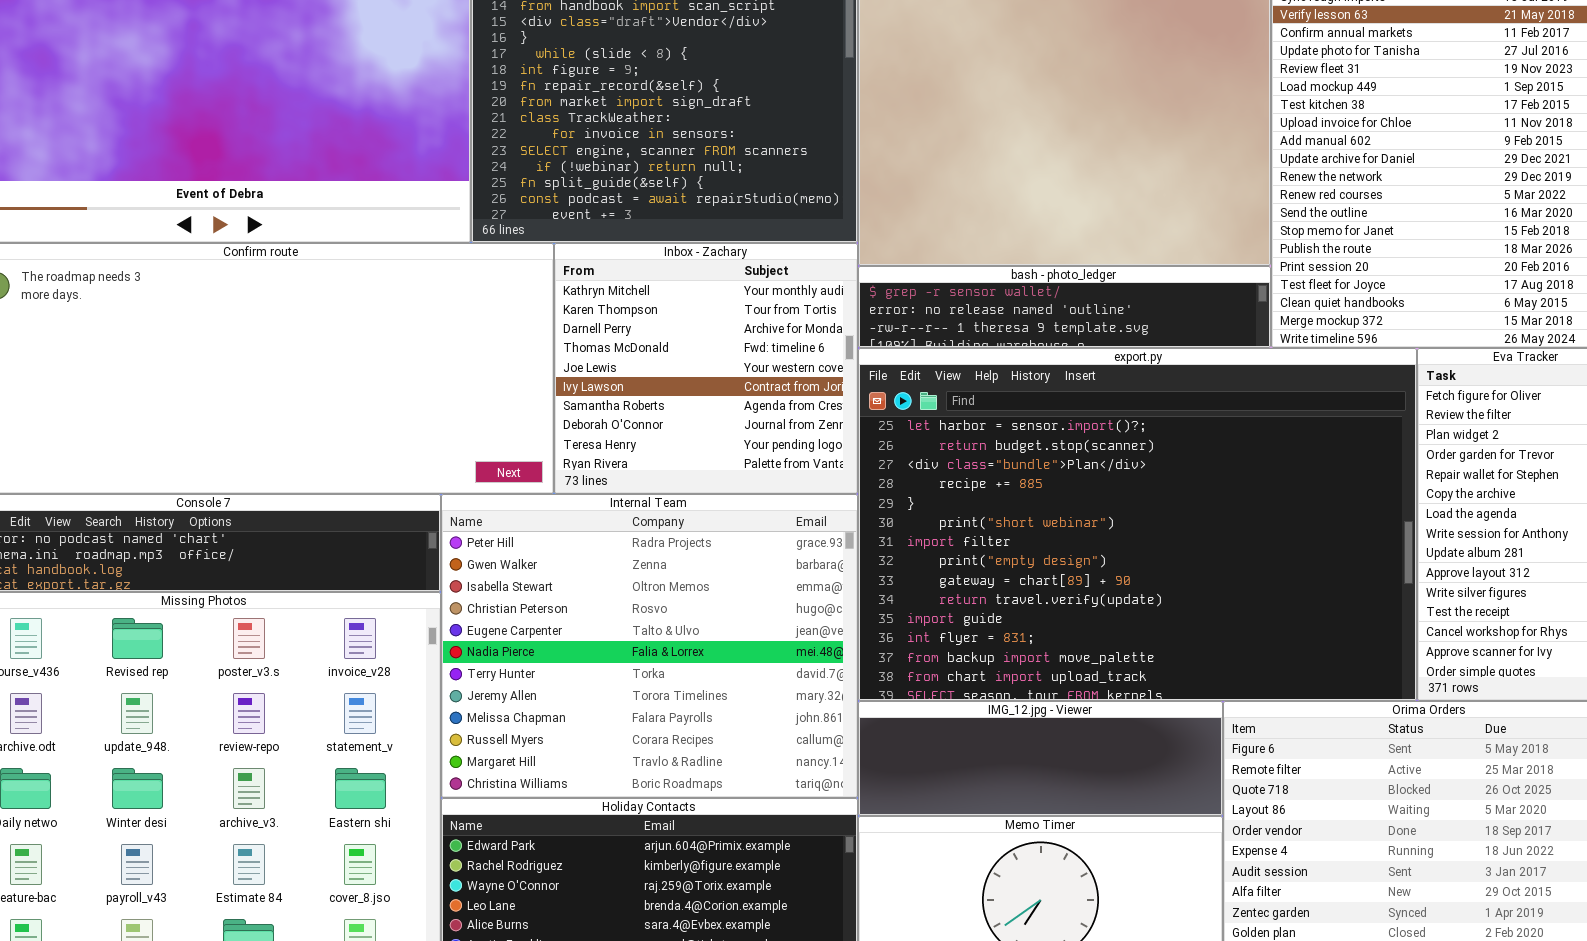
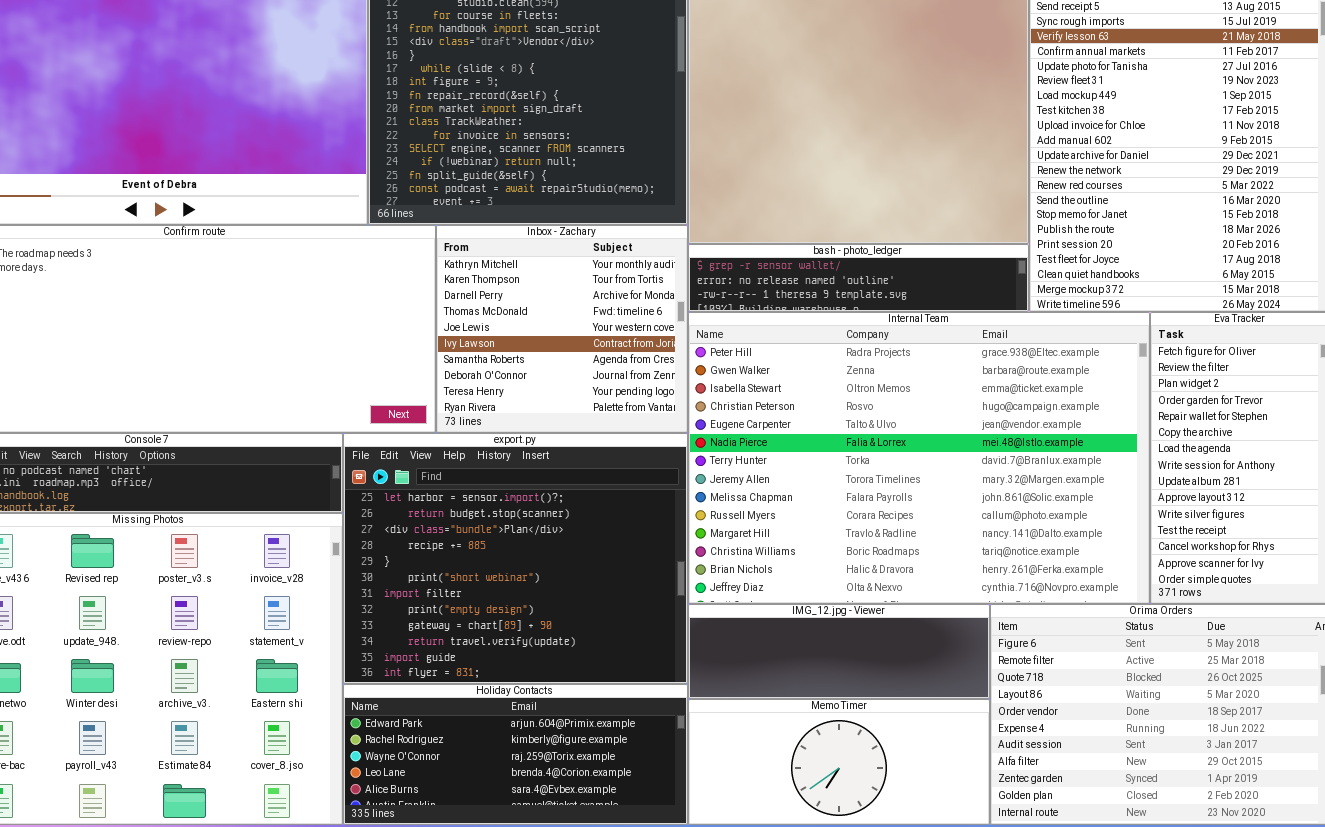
export.py: [858,348,1417,701] -> [343,433,688,684], moved, resized
Internal Team: [441,494,858,798] -> [688,312,1150,604], moved, resized

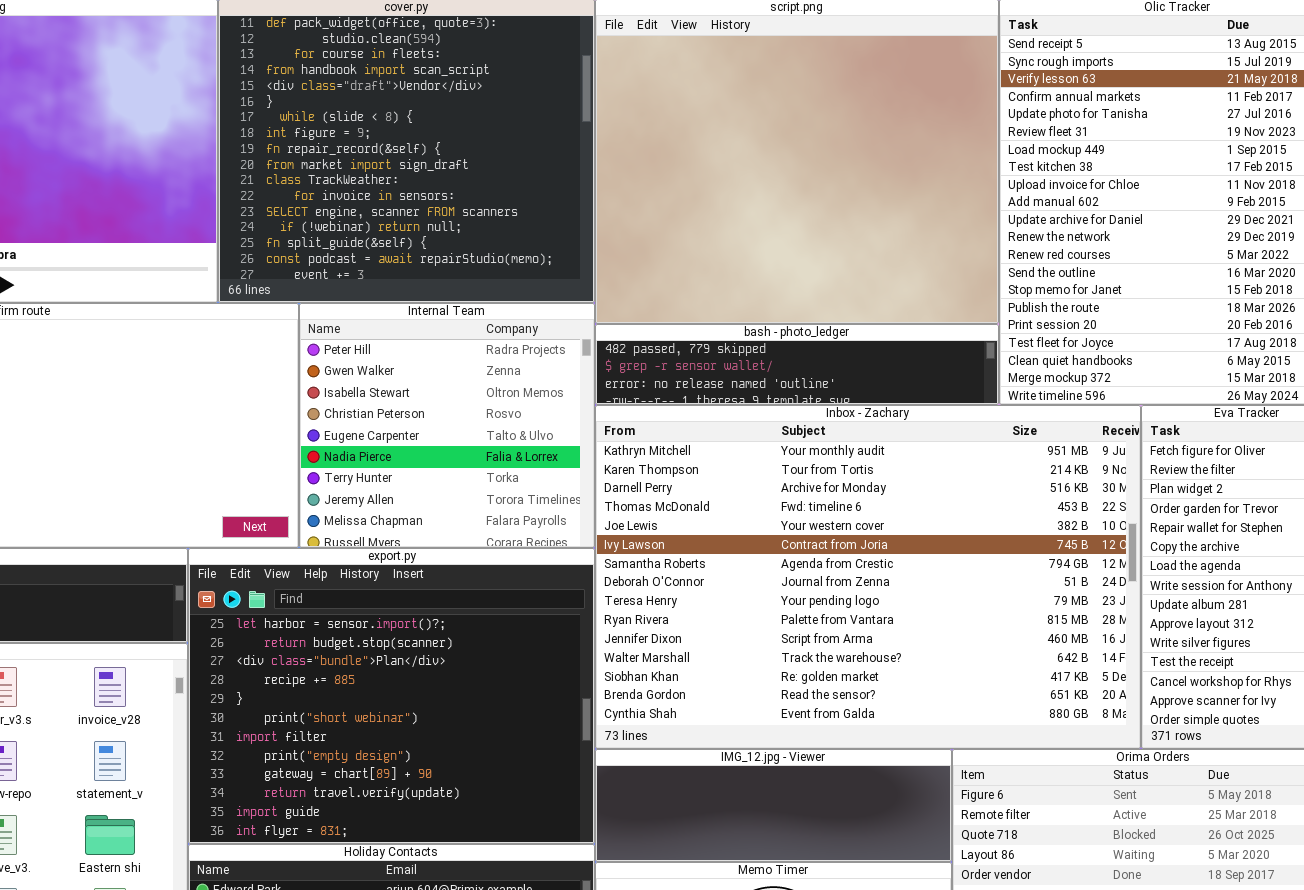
Inbox - Zachary: [436,225,688,433] -> [595,405,1141,749], moved, resized
bash - photo_ledger: [688,244,1029,312] -> [595,324,999,405], scrolled up 1 row
Internal Team: [688,312,1150,604] -> [299,303,595,548], moved, resized

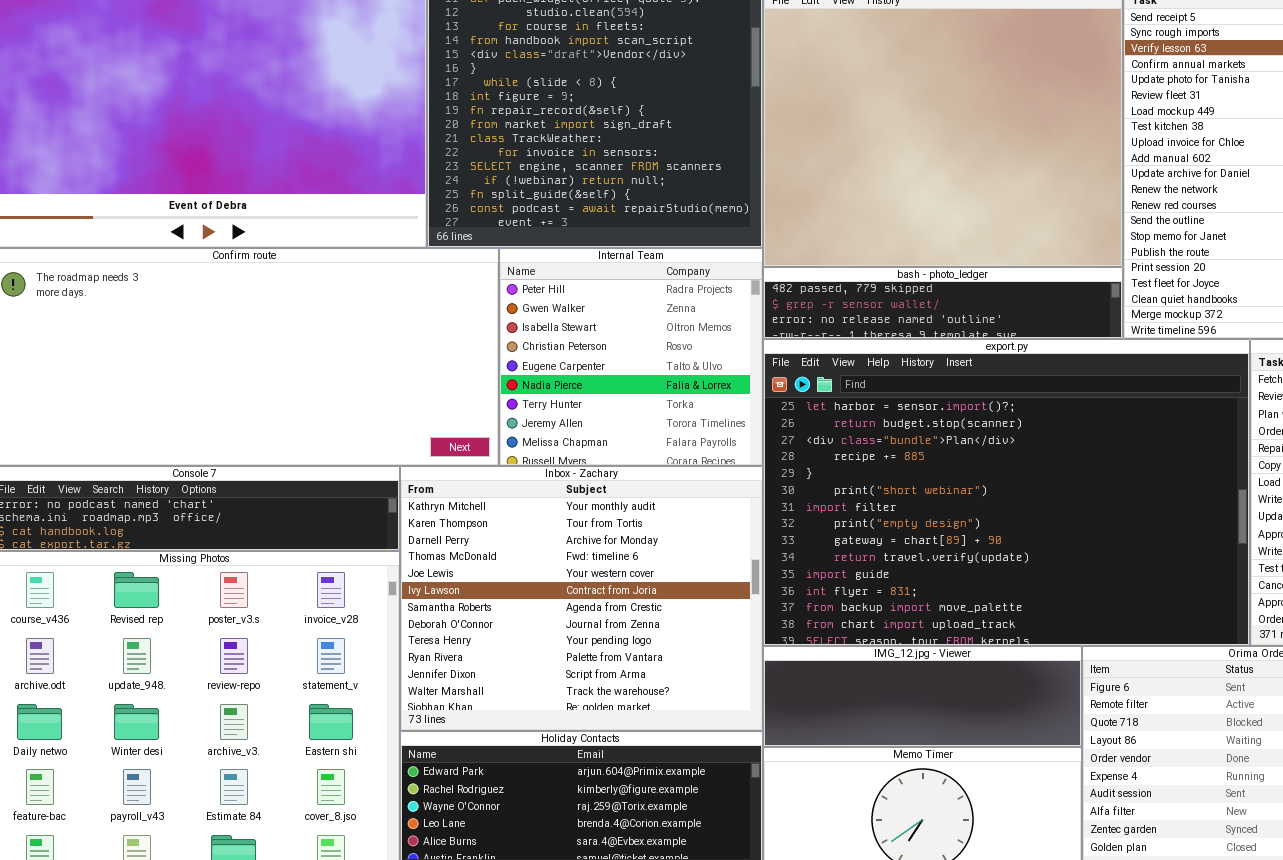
Inbox - Zachary: [595,405,1141,749] -> [400,466,763,731], moved, resized
export.py: [188,548,595,844] -> [763,339,1250,646], moved, resized

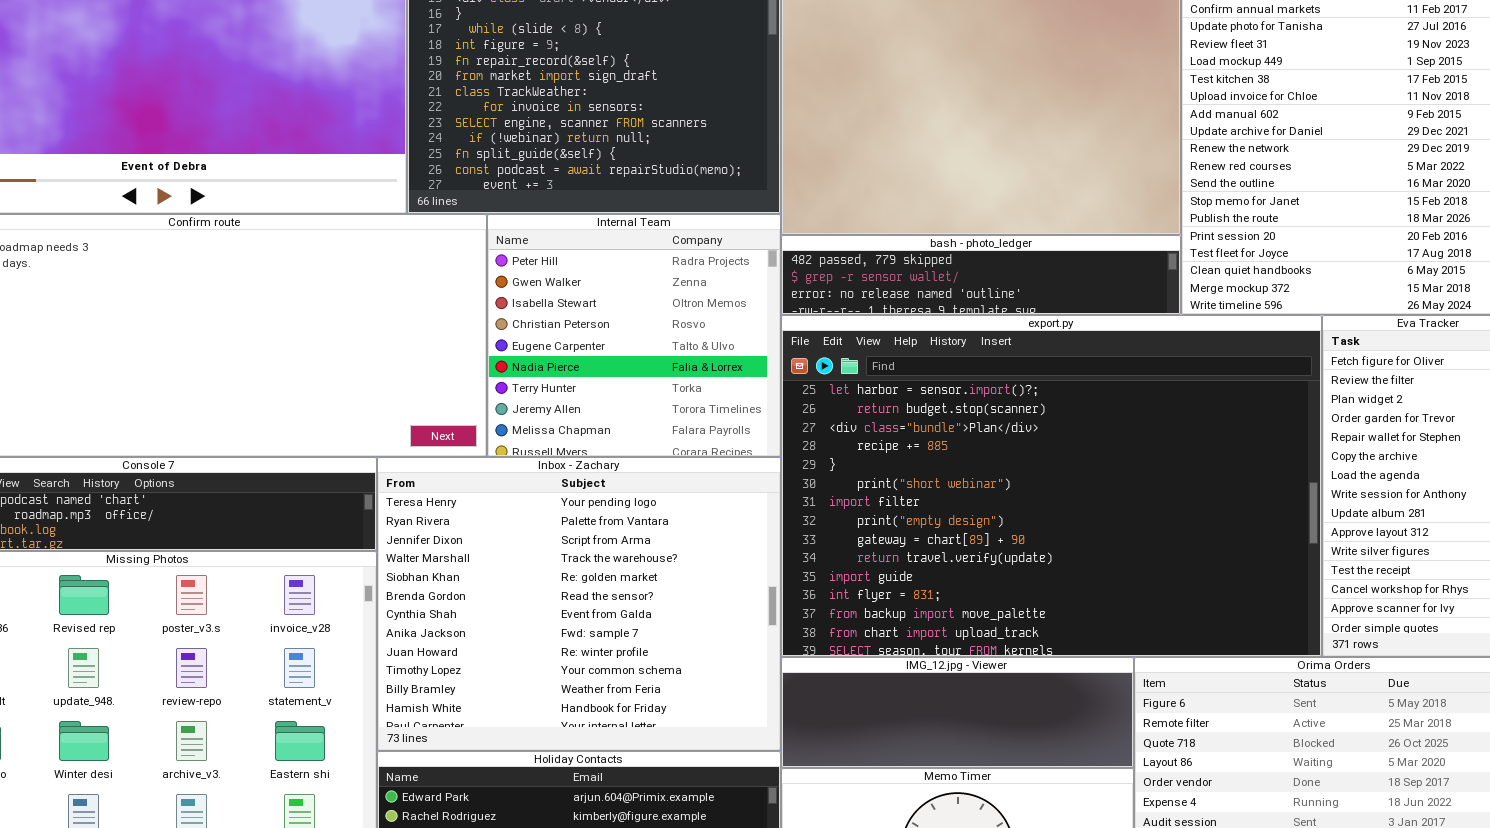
Inbox - Zachary: [400,466,763,731] -> [377,457,781,751], scrolled down 8 rows

